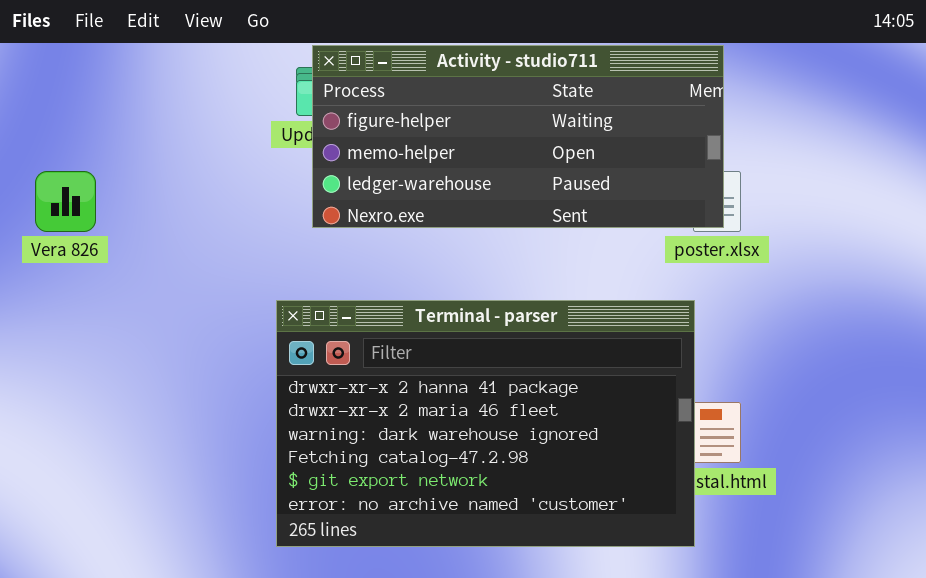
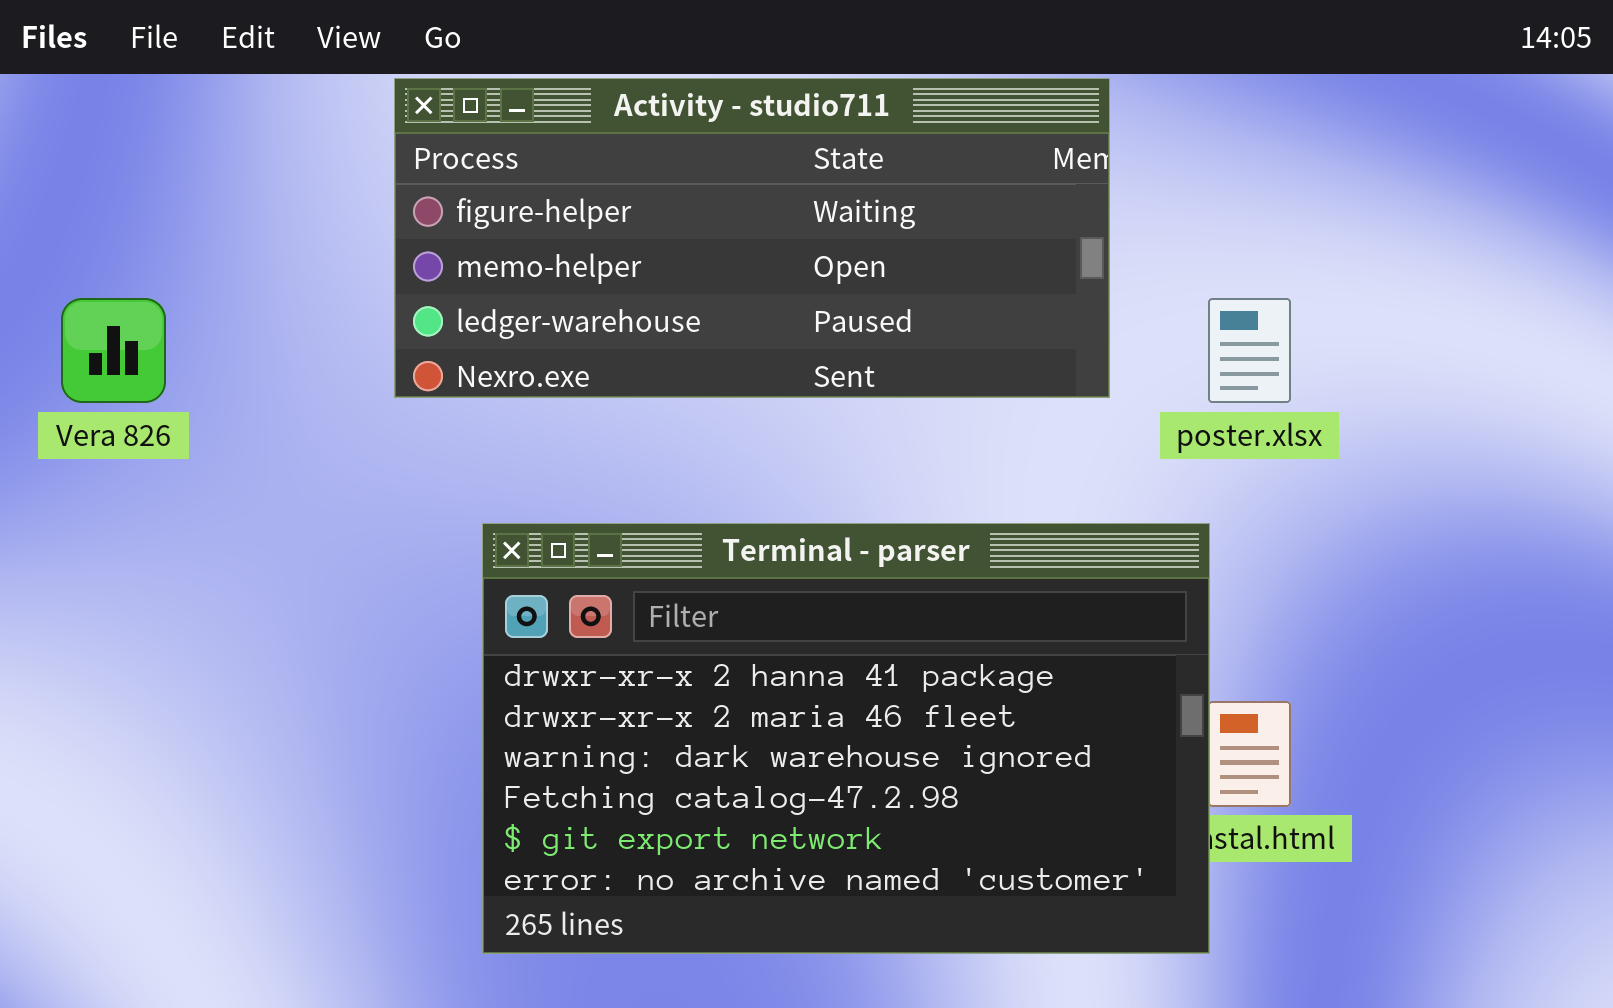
Activity - studio711: [312,45,724,228] -> [394,78,1110,398], moved

